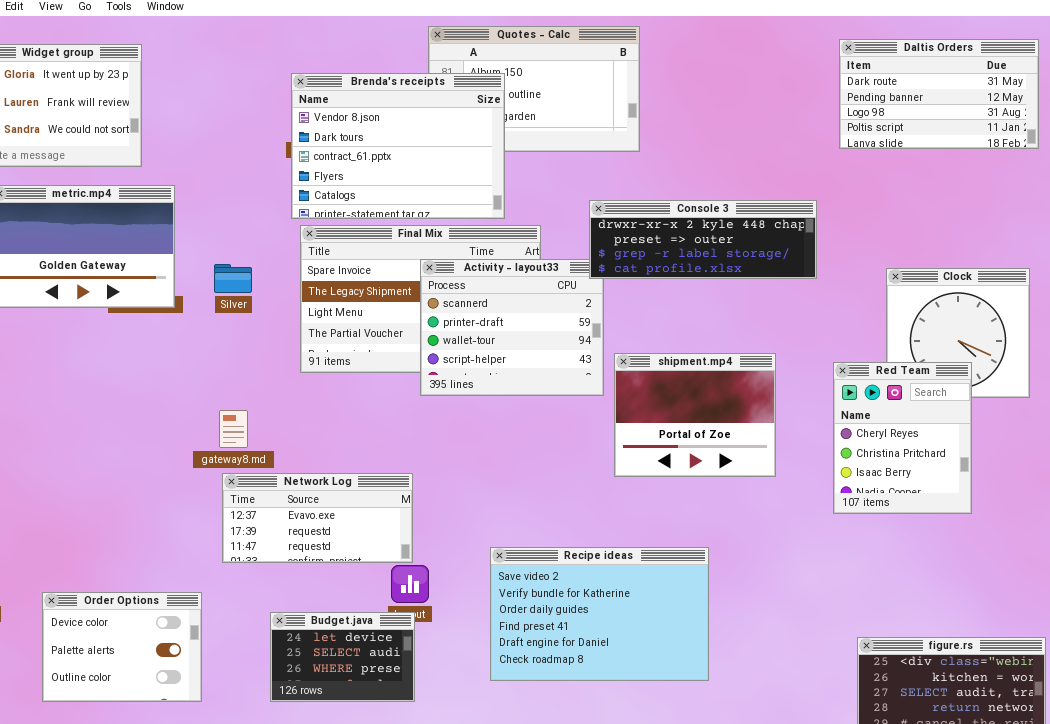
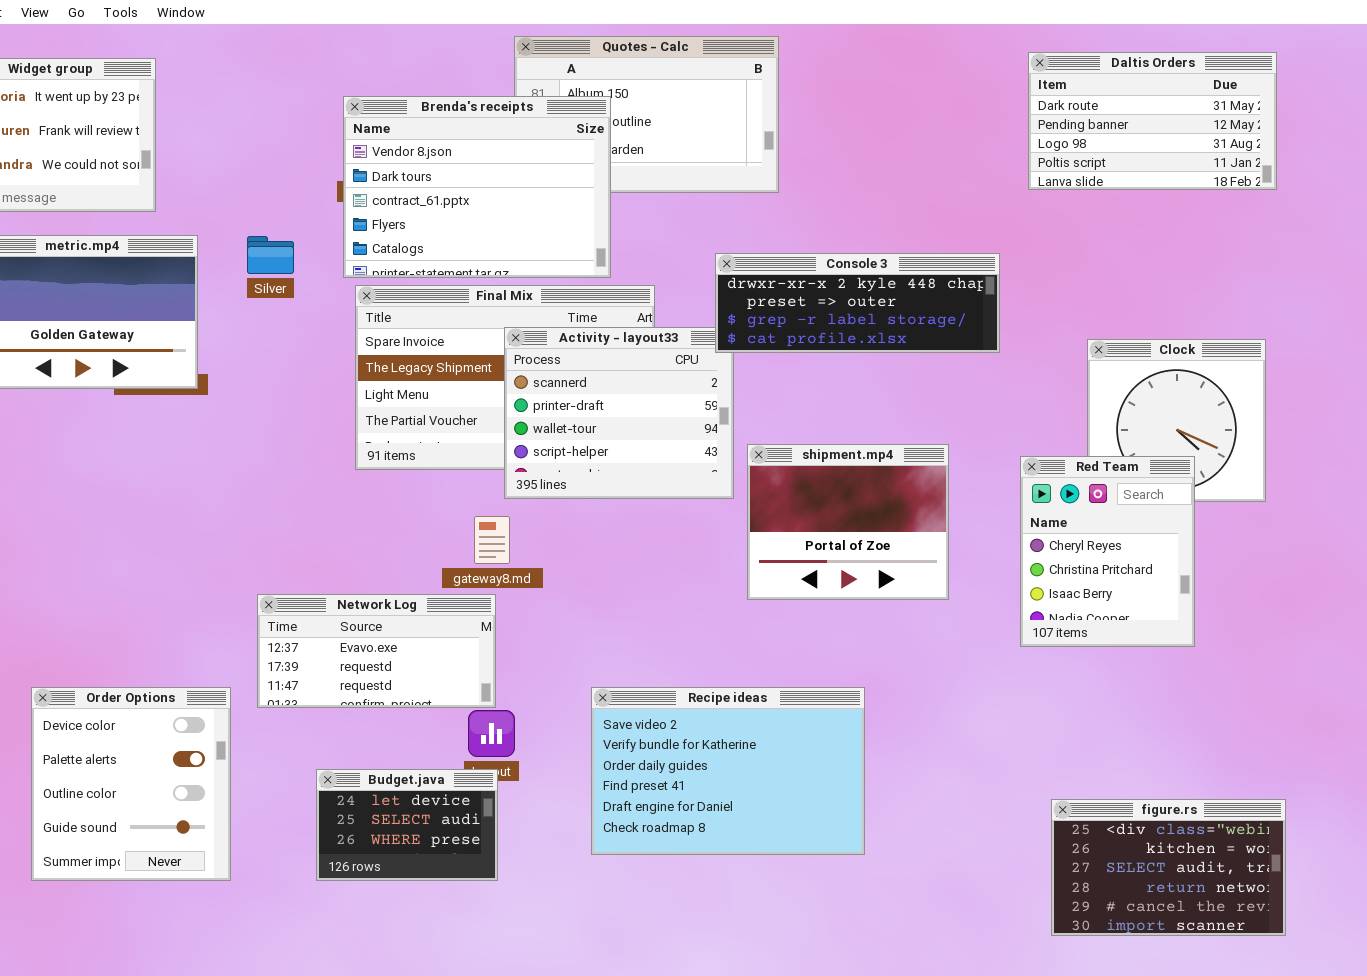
Silver: [214,264,252,293] -> [247,236,294,274], moved
gateway8.md: [219,410,248,448] -> [474,516,510,564], moved
Order Options: [42,592,202,702] -> [31,687,231,881], resized

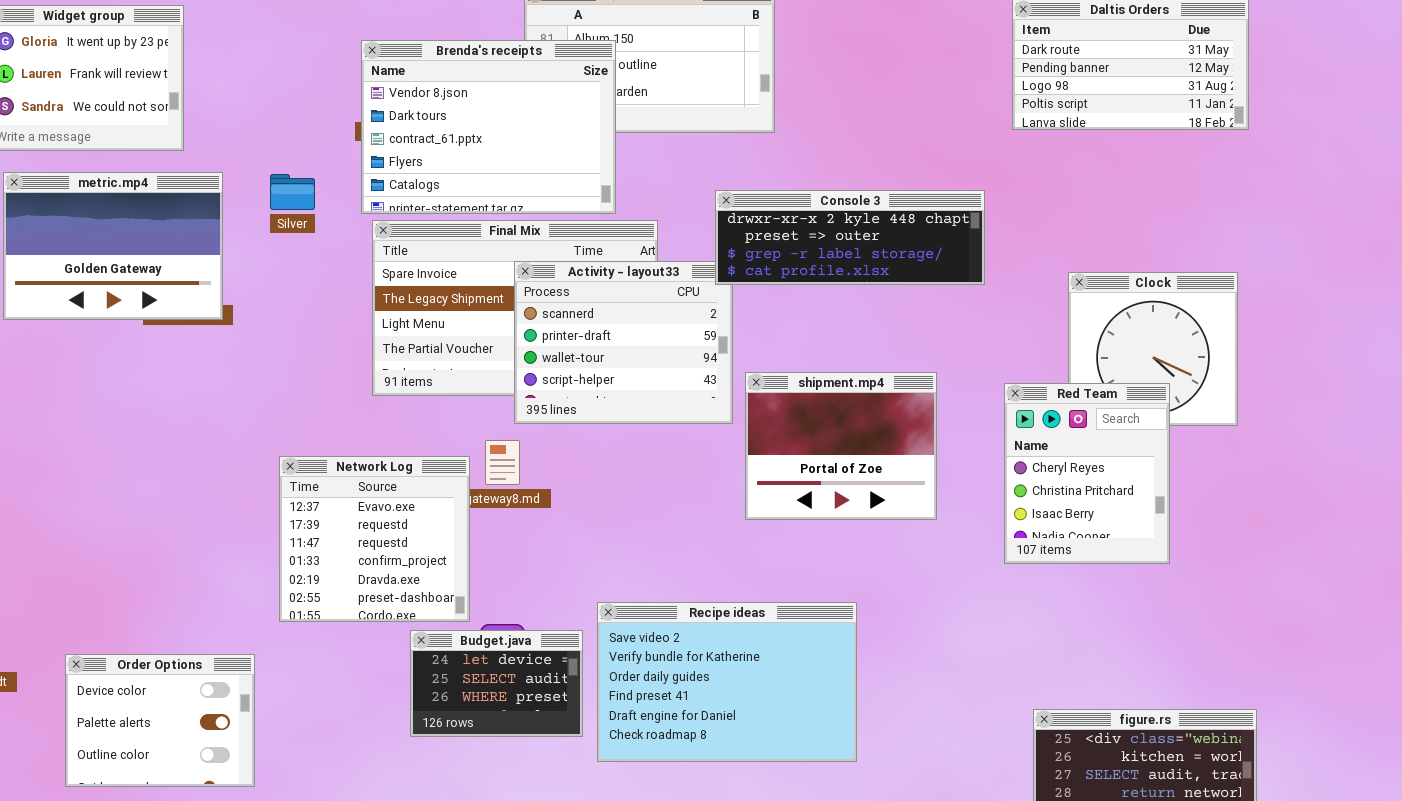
Network Log: [257,594,496,708] -> [279,456,470,622], resized
Order Options: [31,687,231,881] -> [65,654,255,787], resized
Budget.java: [316,769,498,881] -> [410,630,583,737], moved

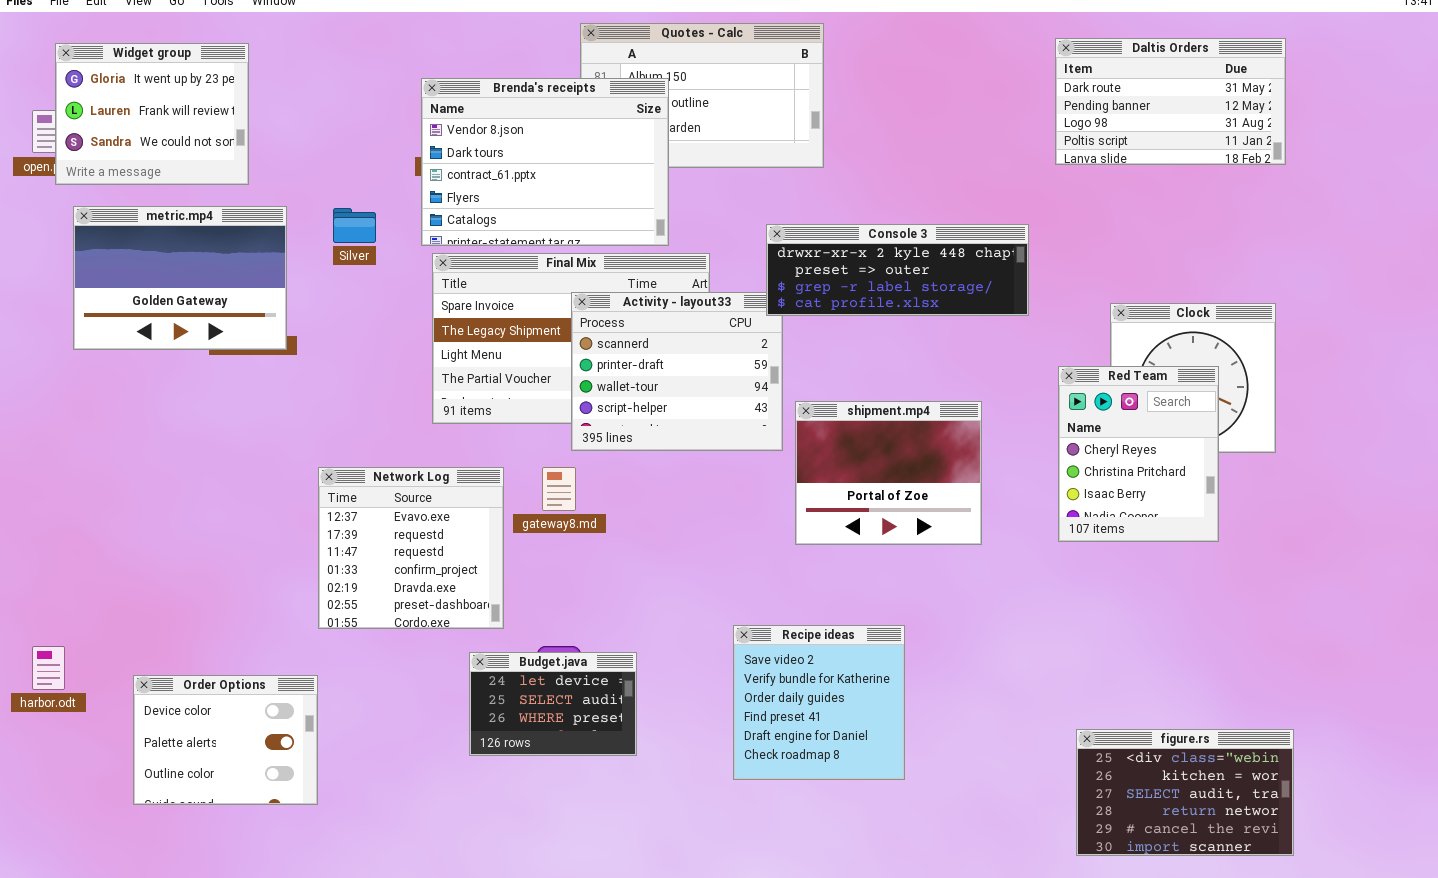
Red Team: [1004,383,1170,564] -> [1058,366,1219,542], moved
Network Log: [279,456,470,622] -> [318,467,504,629], moved
Recipe ideas: [597,602,857,762] -> [733,625,905,780], resized

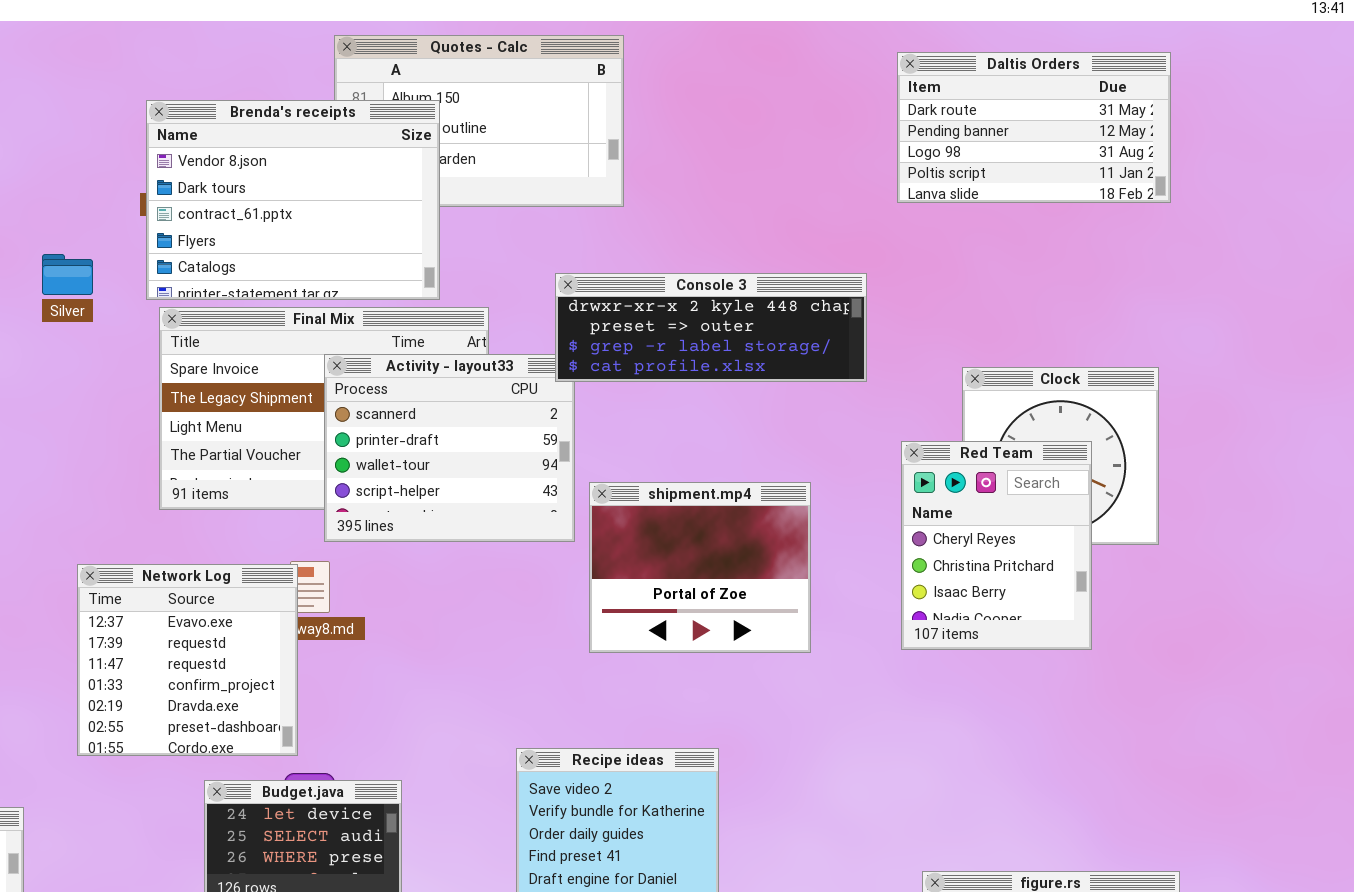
Network Log: [318,467,504,629] -> [77,564,298,756], moved

